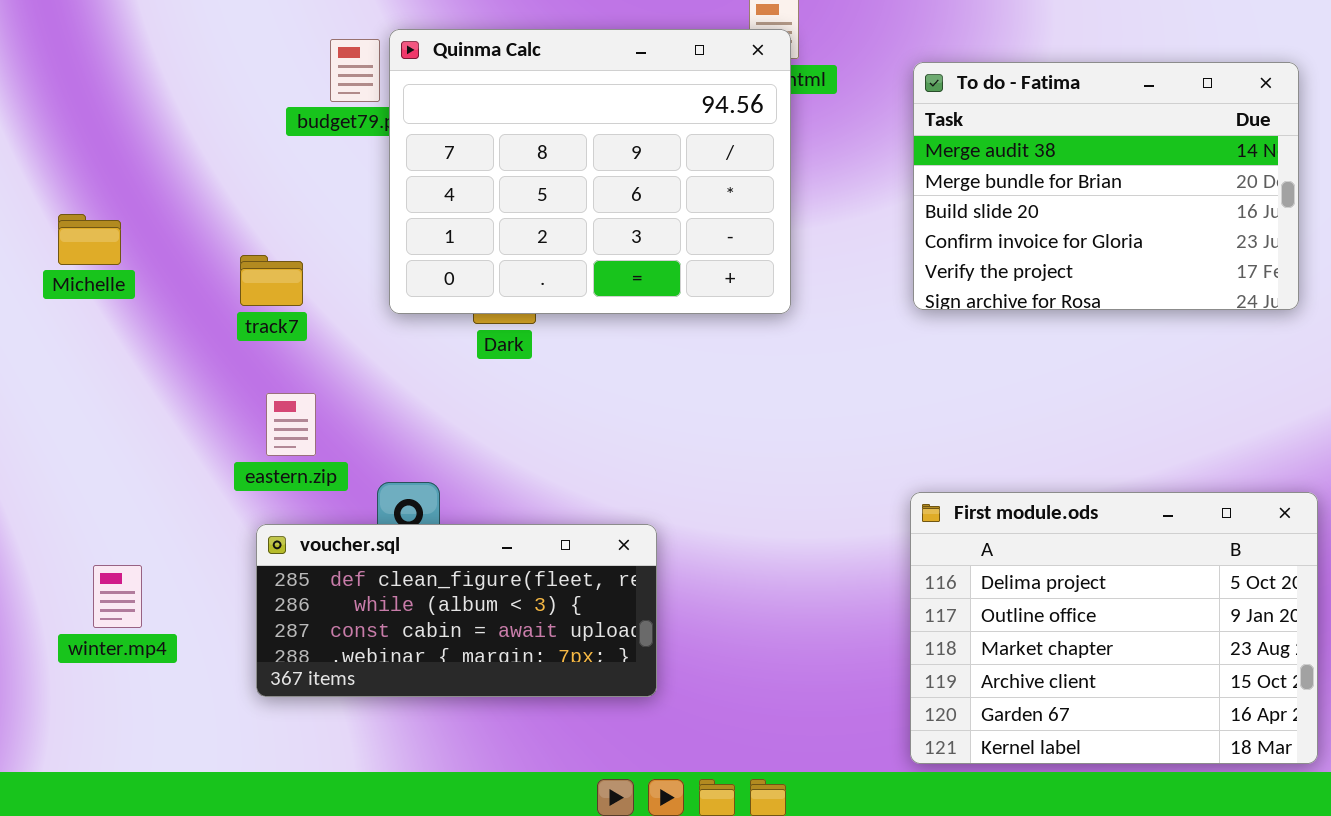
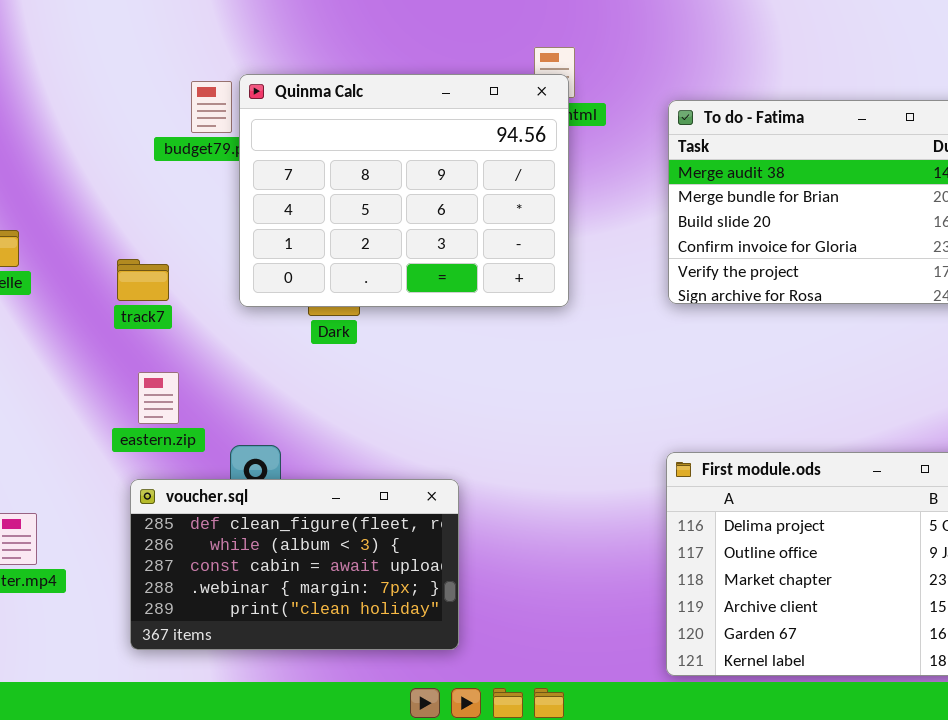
voucher.sql: [256,524,657,697] -> [130,479,459,650], resized

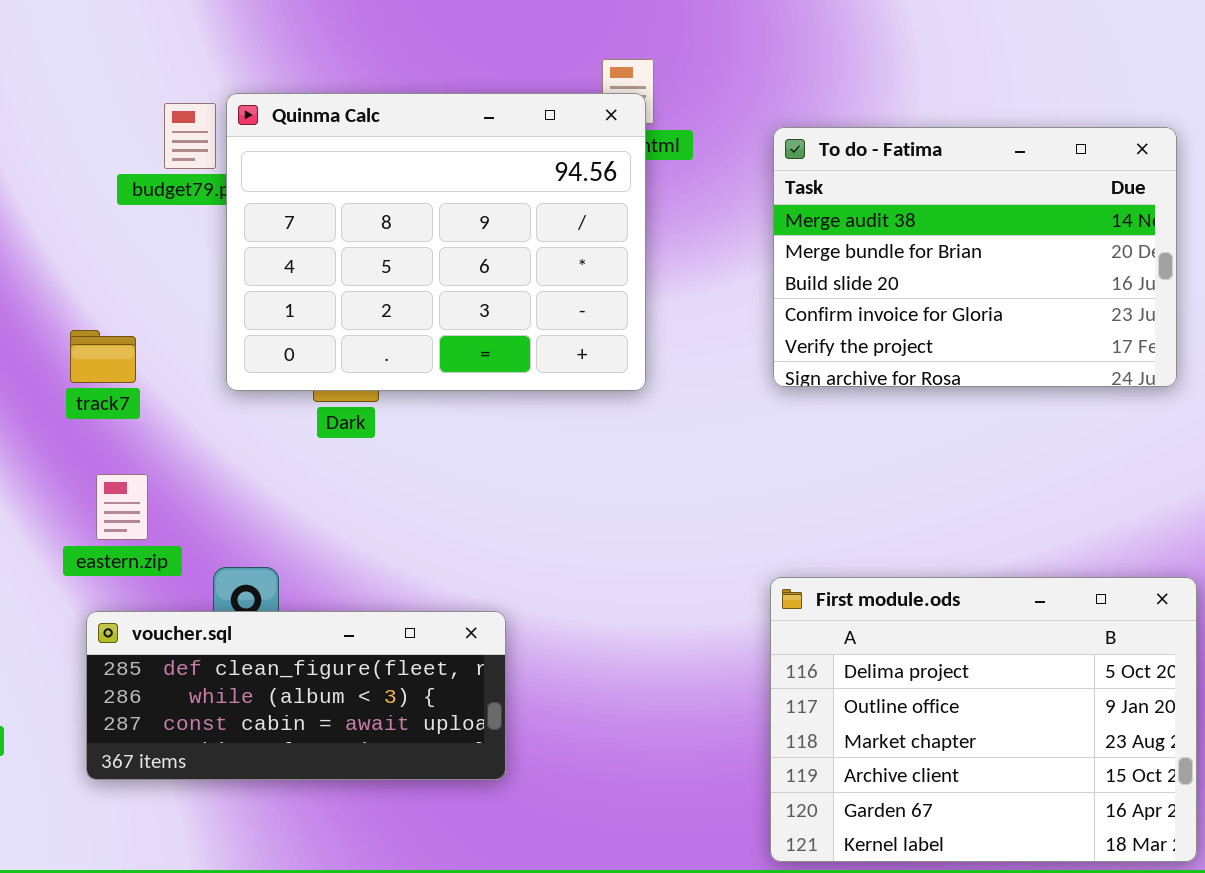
voucher.sql: [130,479,459,650] -> [86,611,506,780], resized

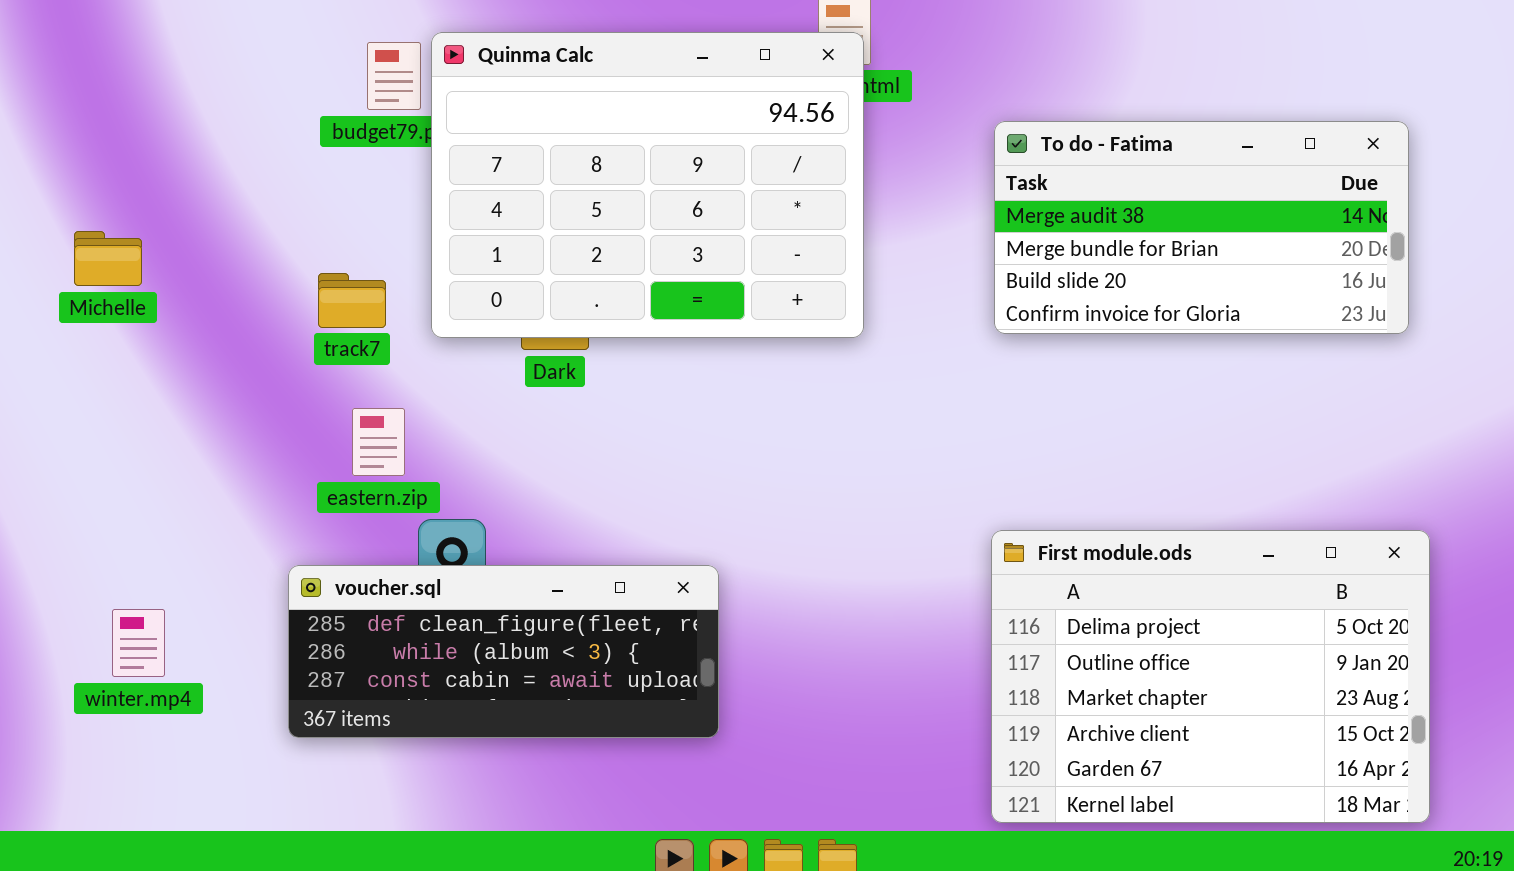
To do - Fatima: [773,127,1177,387] -> [994,121,1409,334], resized
track7: [70,330,136,383] -> [318,273,386,328], moved
eastern.zip: [96,474,148,540] -> [352,408,405,476], moved

